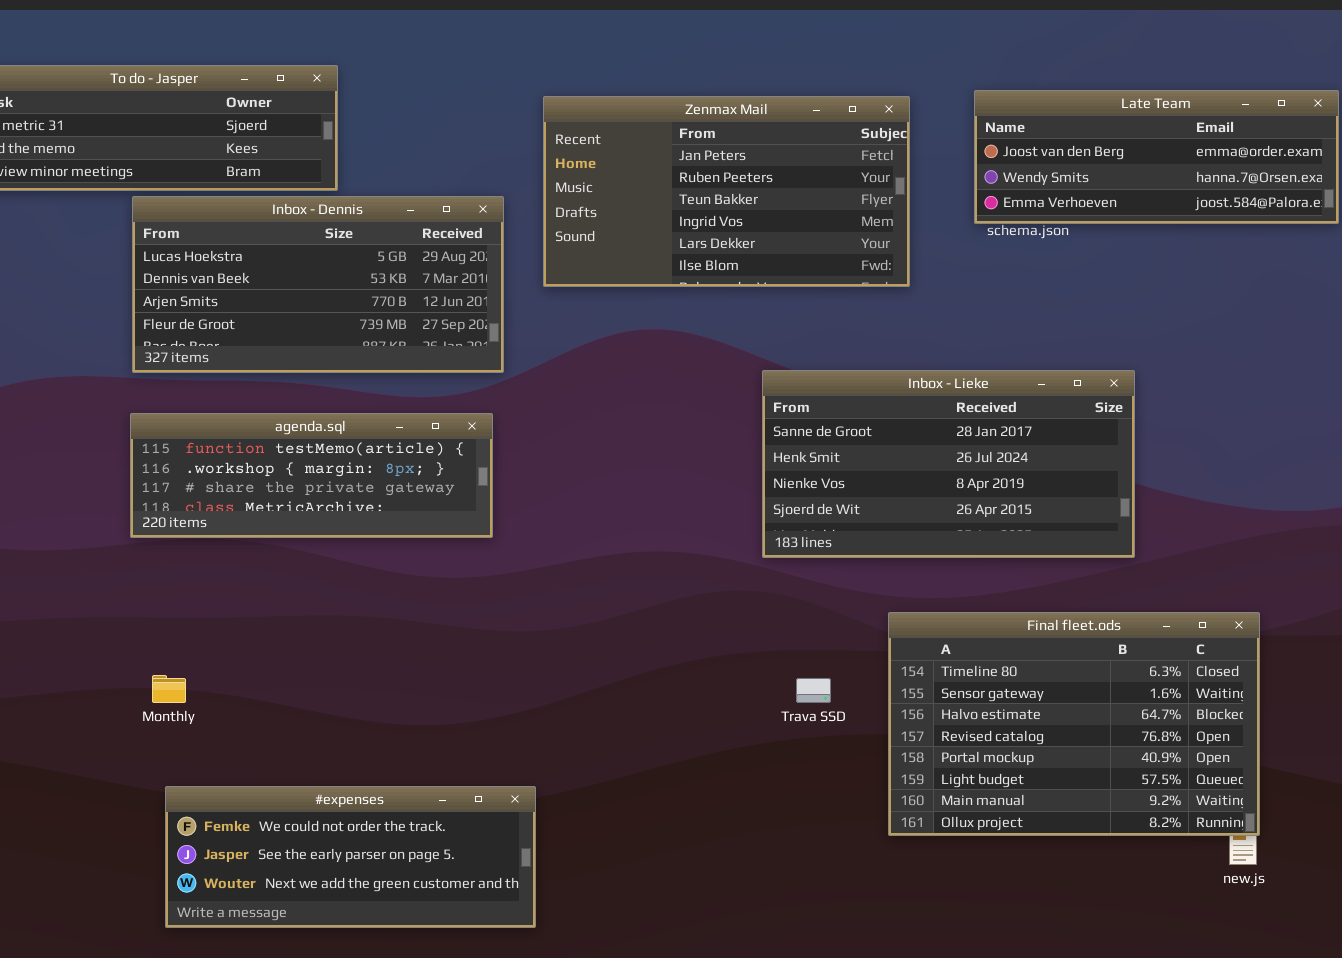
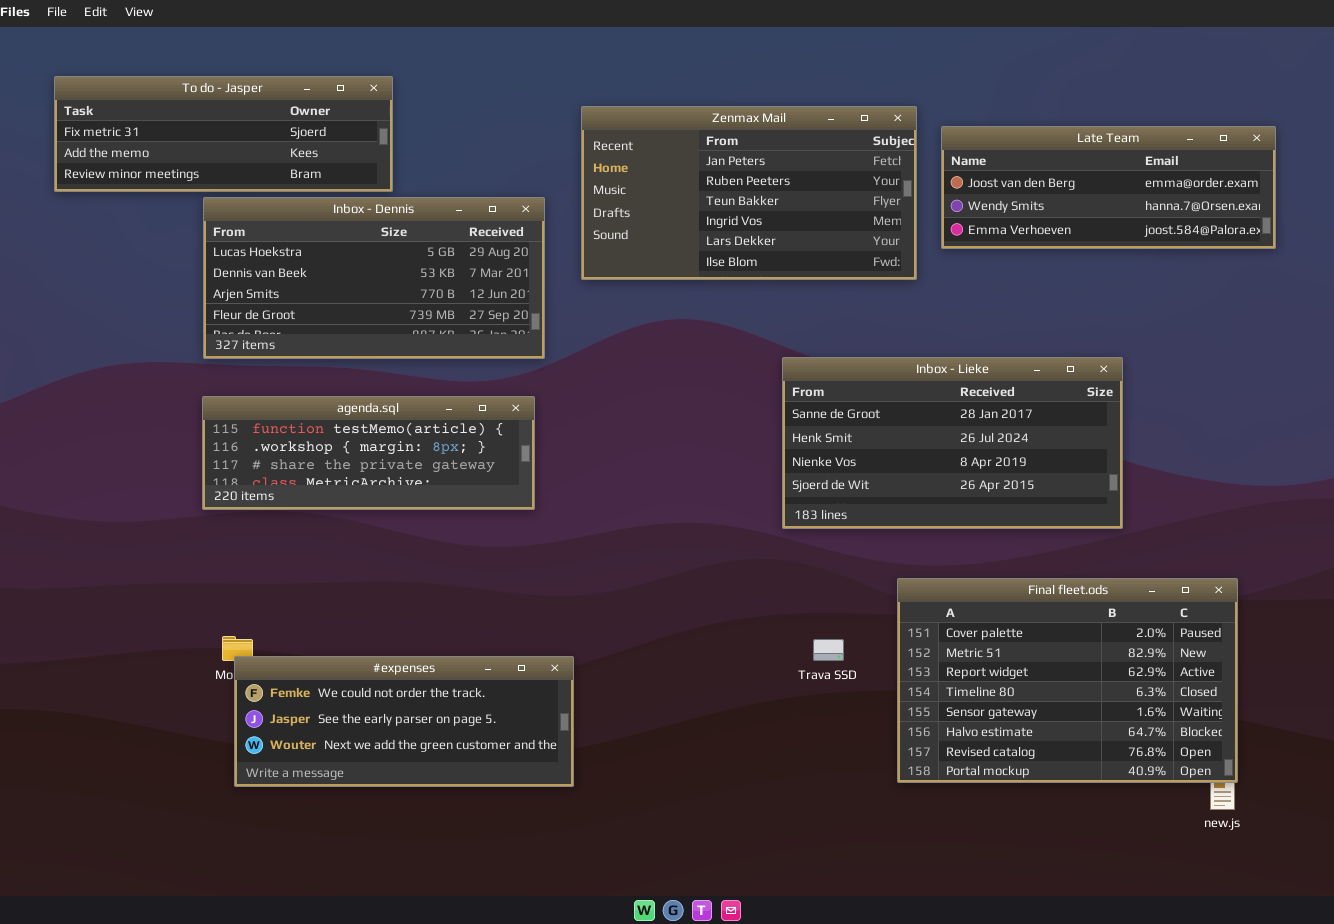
Late Team: [974,90,1339,224] -> [941,126,1276,249], moved
Final fleet.ods: [888,612,1260,836] -> [897,578,1238,783], scrolled up 3 rows
#expenses: [165,786,536,928] -> [234,656,574,787], moved

